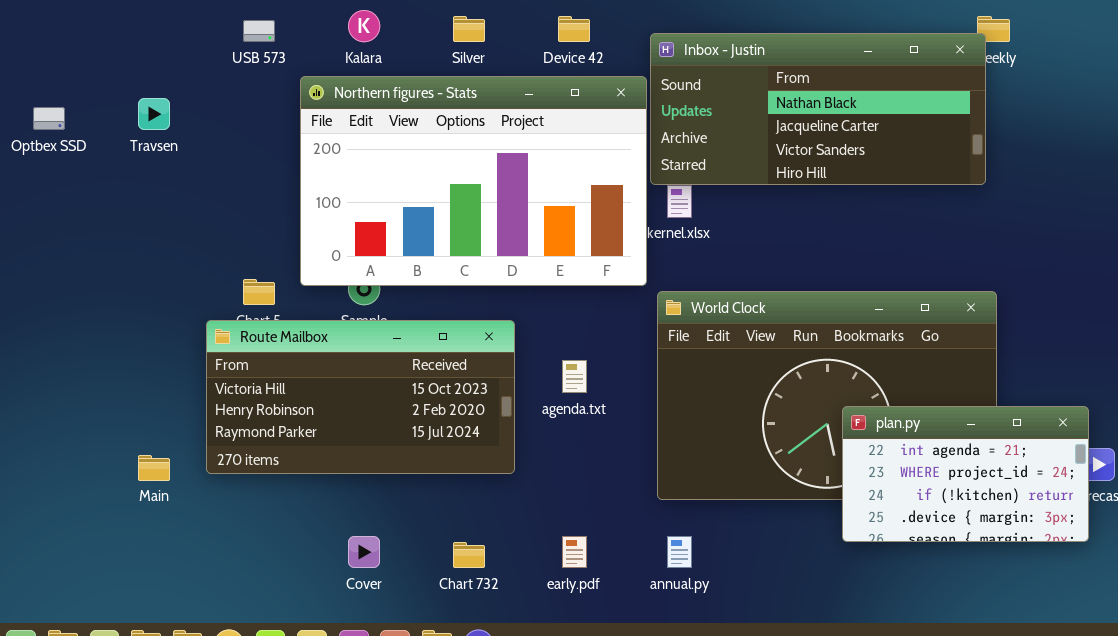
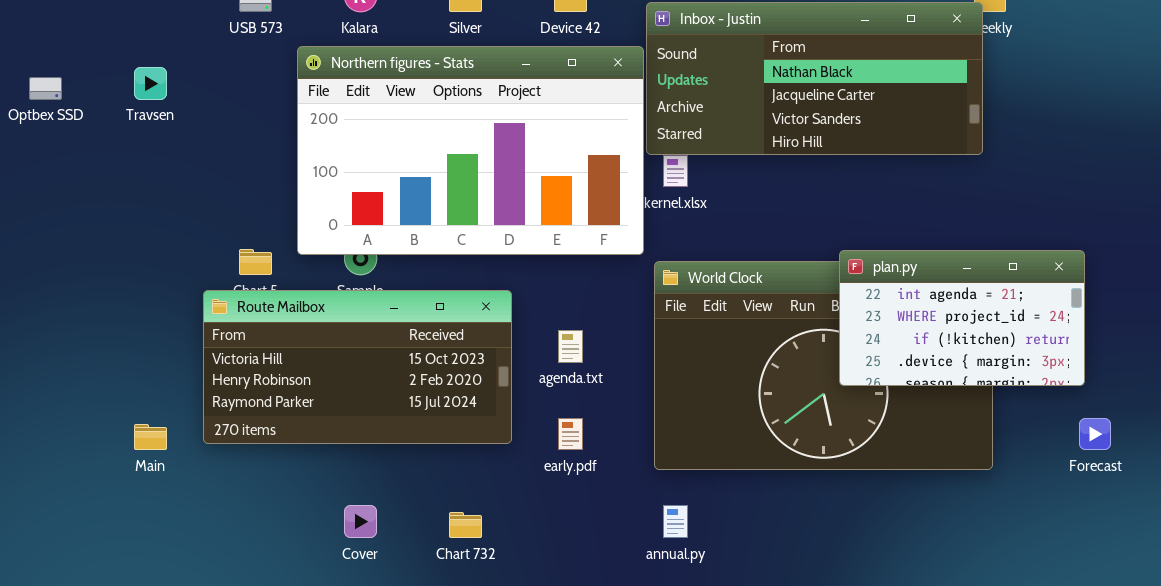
plan.py: [842,406,1089,542] -> [839,250,1085,386], moved
early.pdf: [562,536,587,568] -> [558,418,583,450], moved

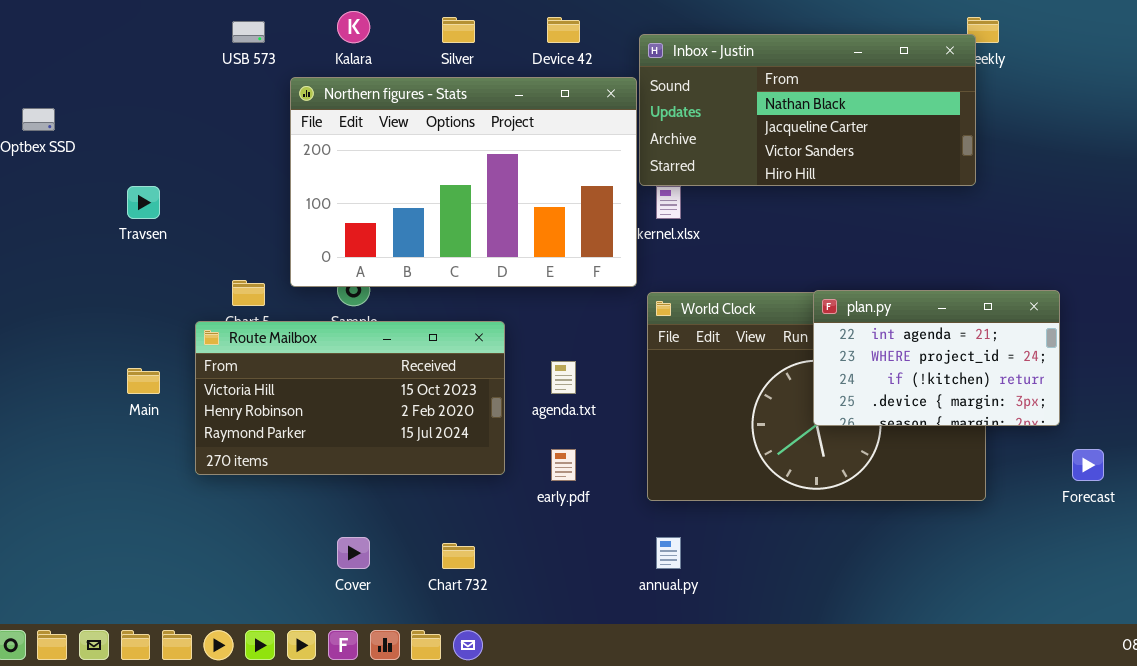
Travsen: [134,67,167,100] -> [127,186,160,219], moved
plan.py: [839,250,1085,386] -> [813,290,1060,426], moved
Main: [134,424,167,450] -> [127,368,160,394], moved

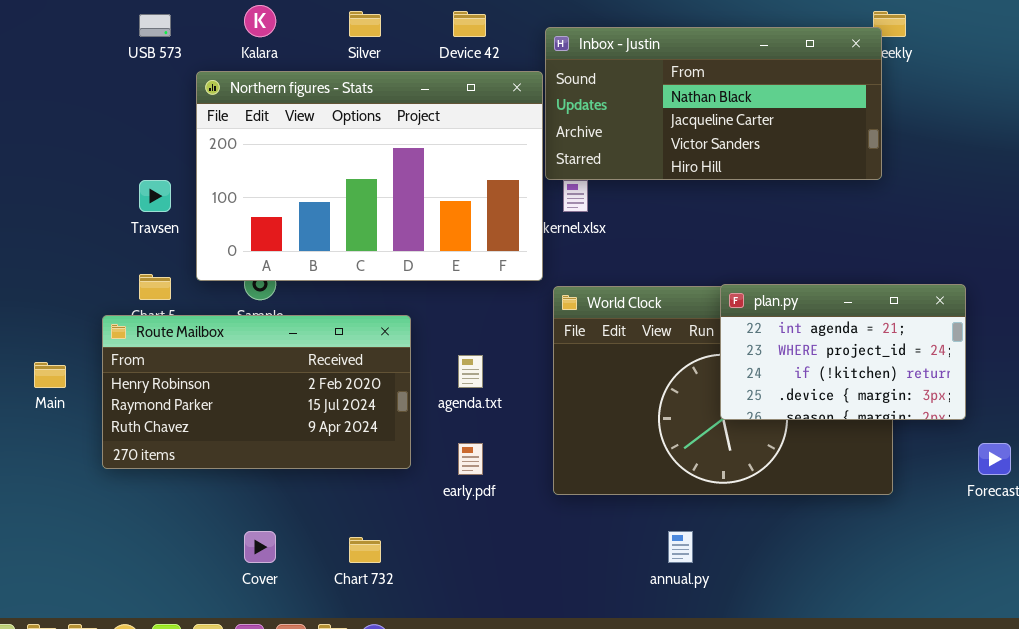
Travsen: [127,186,160,219] -> [139,180,171,212], moved
Route Mailbox: [195,321,505,475] -> [102,315,411,469], scrolled down 1 row
annual.py: [656,537,681,569] -> [668,531,693,563], moved

